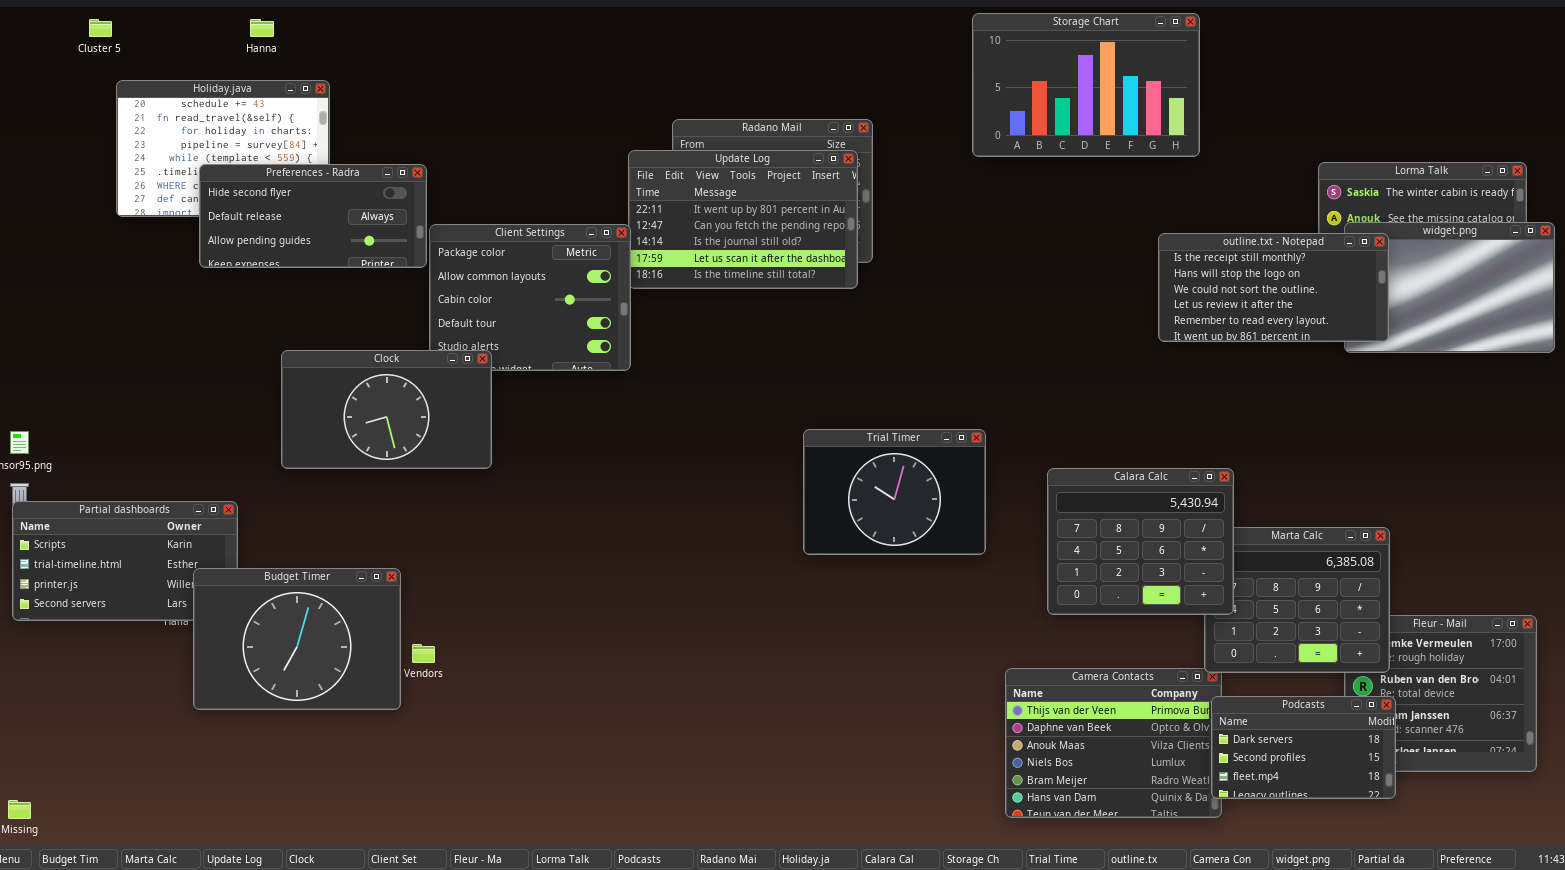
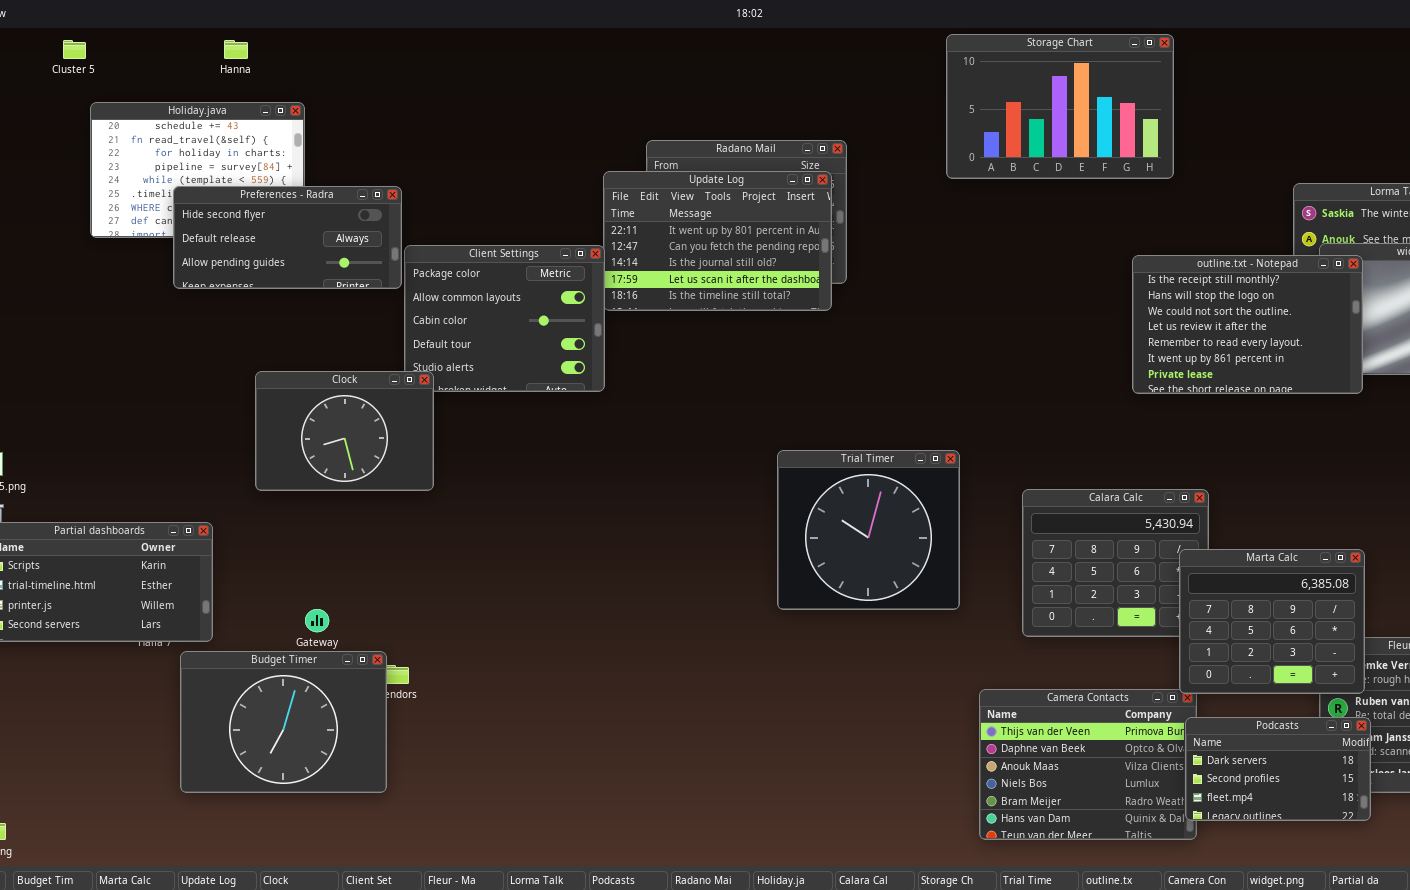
outline.txt - Notepad: [1158,233,1389,342] -> [1132,255,1363,394], resized
Clock: [281,350,492,469] -> [255,371,434,491], resized
Trial Timer: [803,429,986,555] -> [777,450,960,610], resized
Marta Calc: [1204,527,1390,673] -> [1179,549,1365,694], raised
Budget Timer: [193,568,401,710] -> [180,651,387,793], moved

